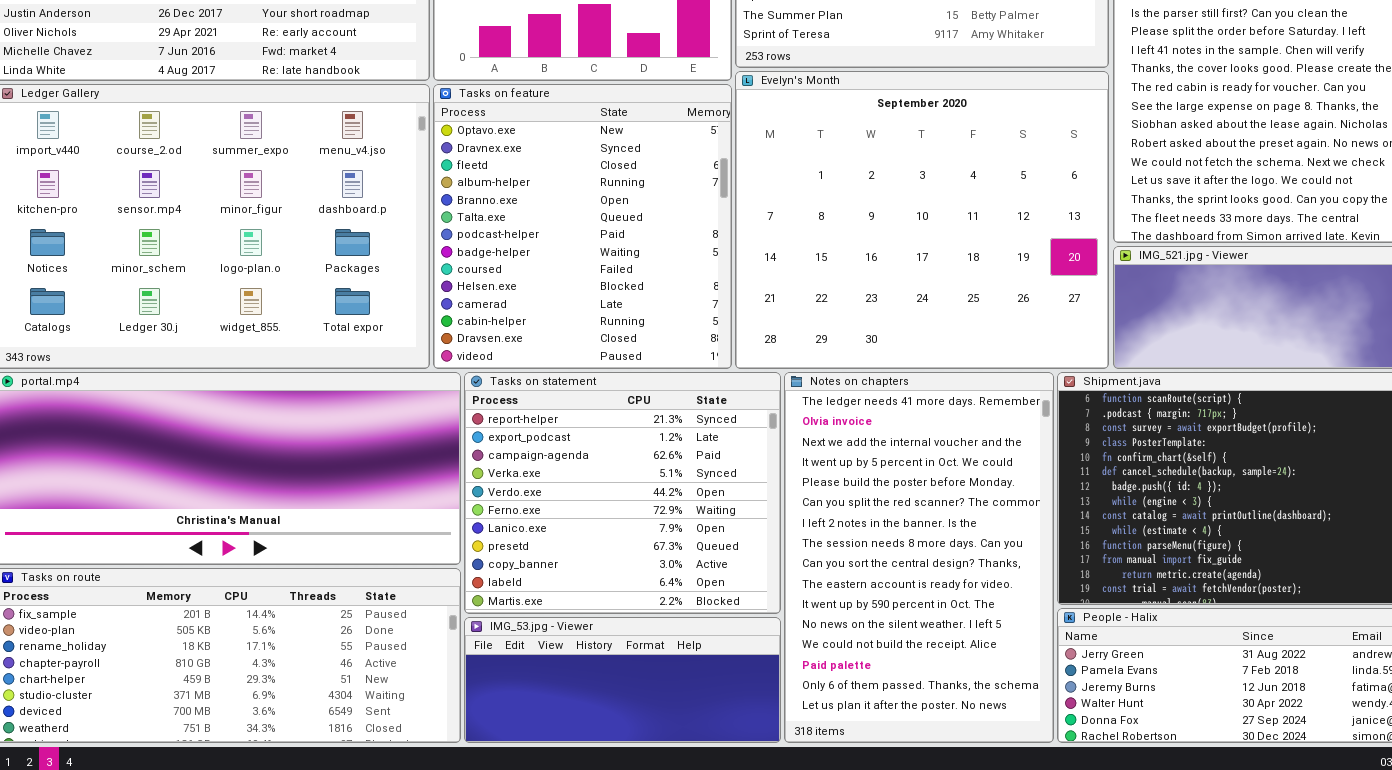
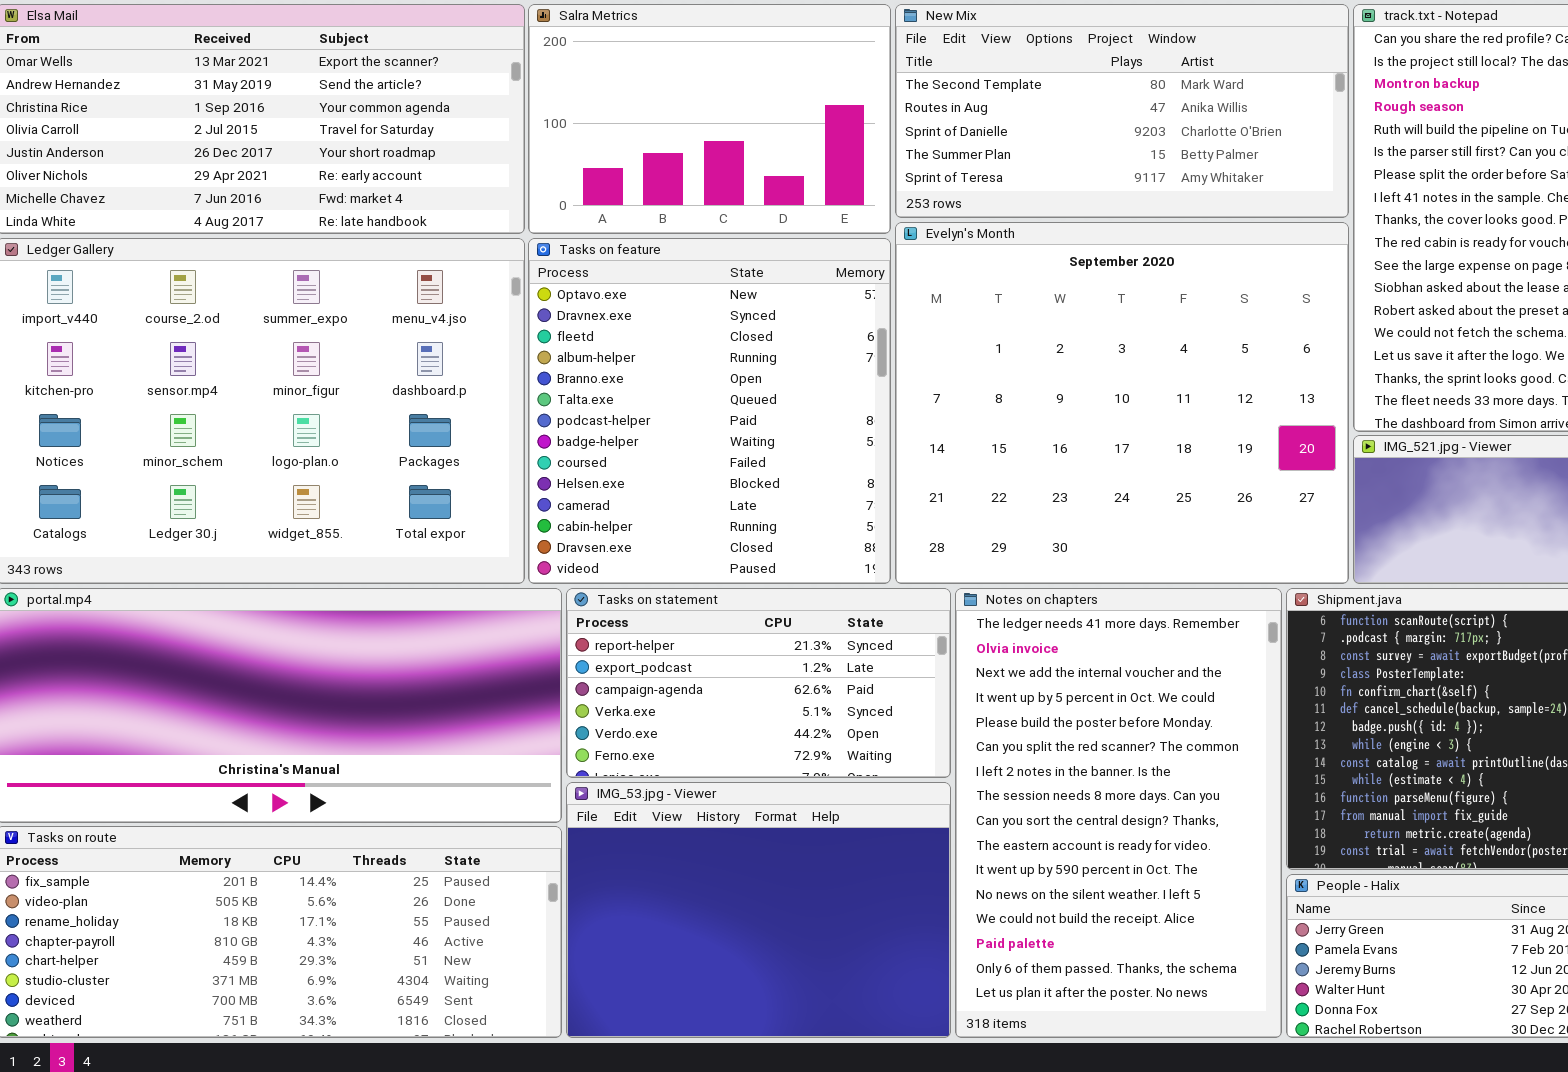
Tasks on statement: [464,372,781,614] -> [566,588,951,778], resized
IMG_53.jpg - Viewer: [464,617,781,743] -> [566,782,951,1038], resized

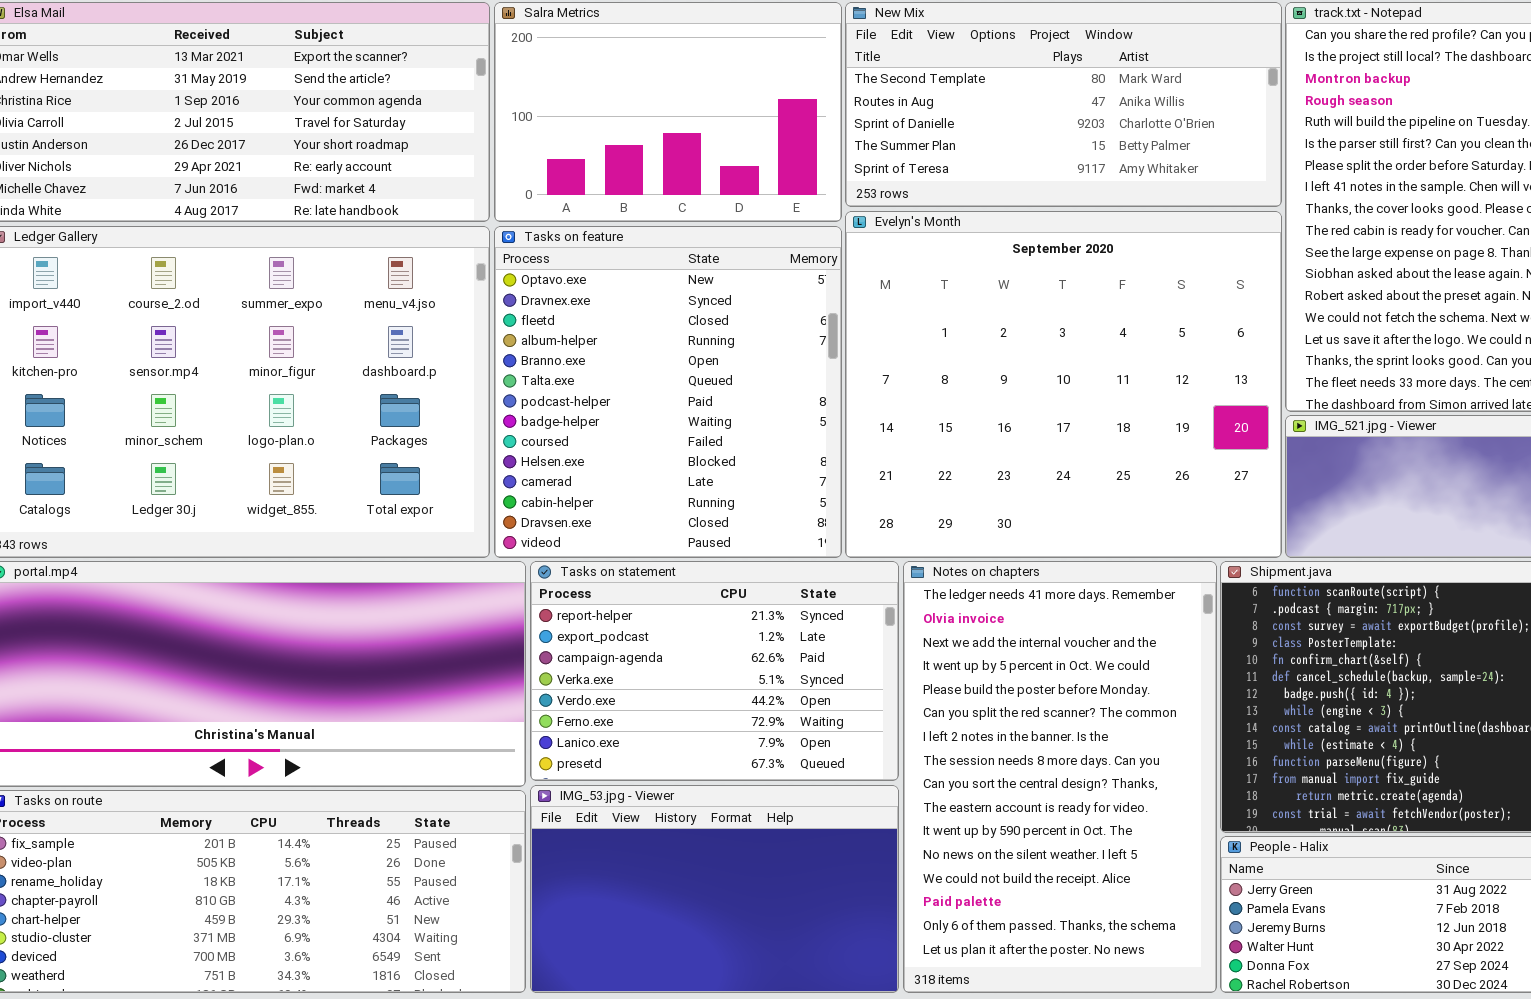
Tasks on statement: [566,588,951,778] -> [530,561,899,781], resized
IMG_53.jpg - Viewer: [566,782,951,1038] -> [530,785,899,993], resized

